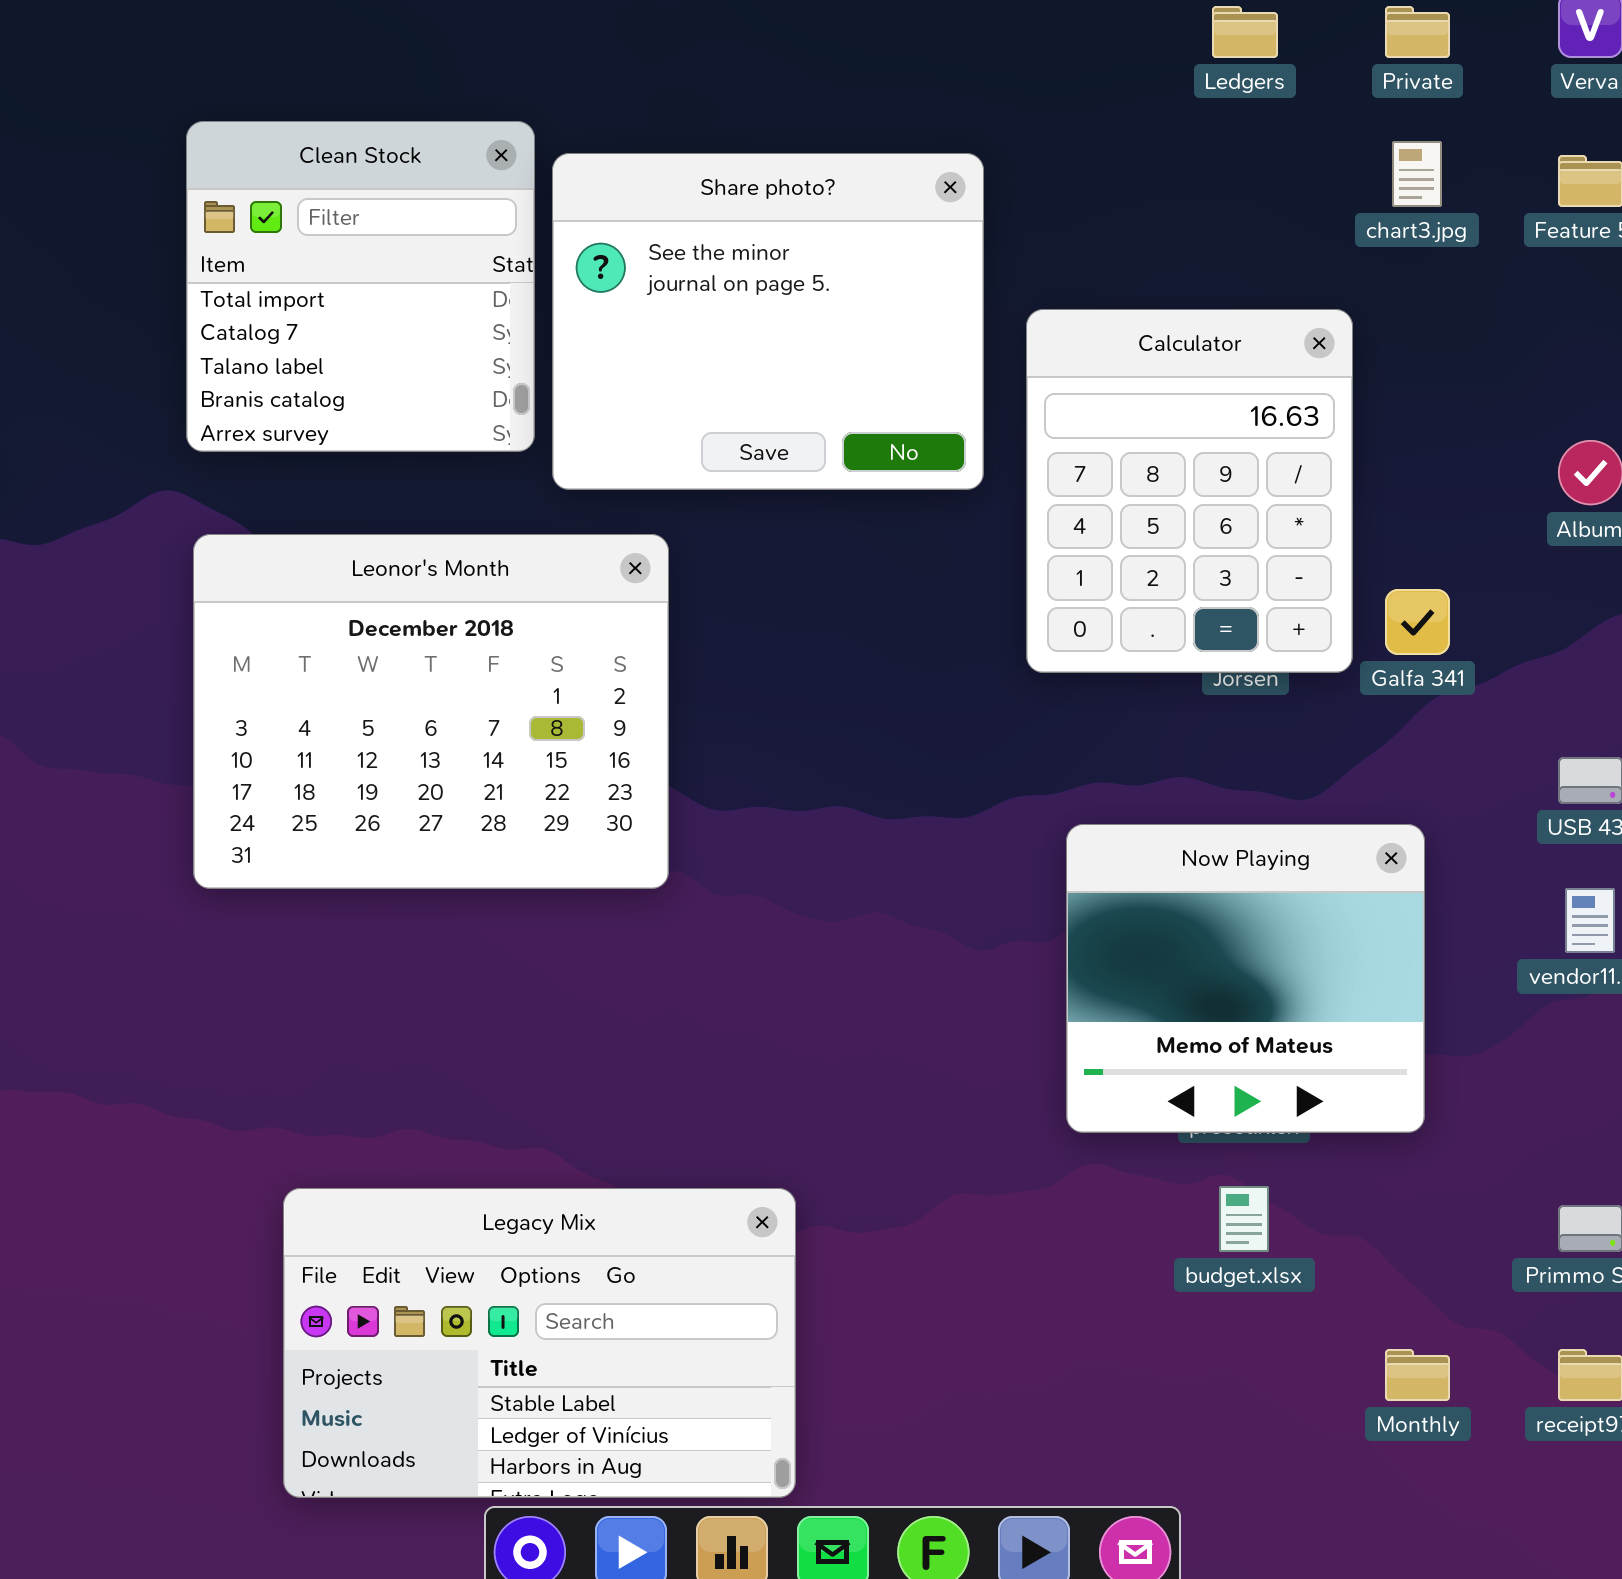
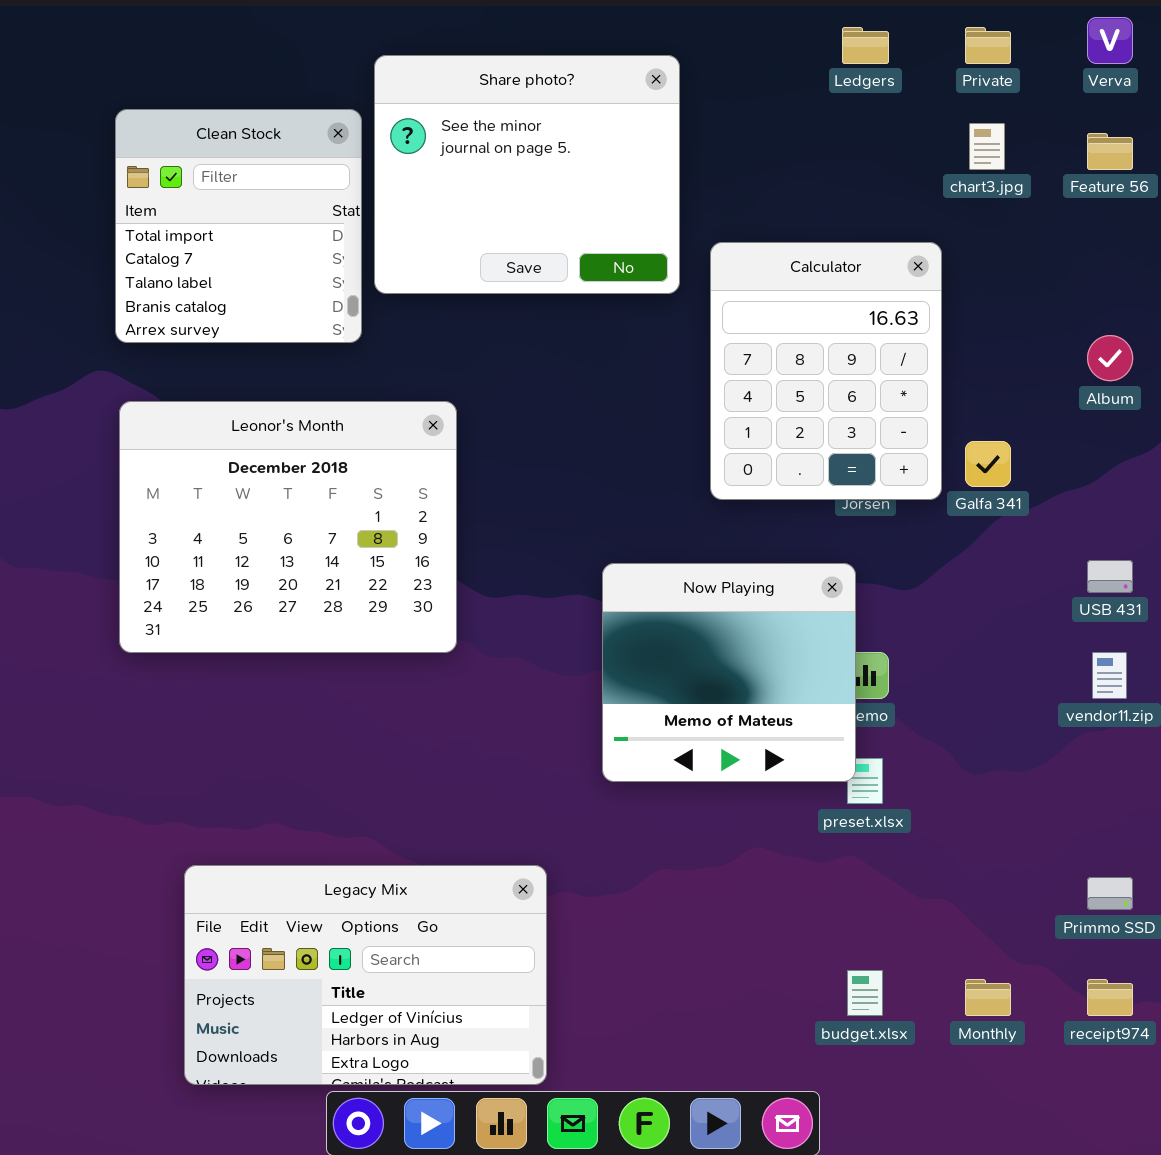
Share photo?: [552,153,984,490] -> [374,55,680,294], moved
Now Playing: [1066,824,1425,1133] -> [602,563,856,782], moved
budget.xlsx: [1219,1186,1269,1252] -> [847,970,883,1016], moved
Legacy Mix: [283,1188,796,1498] -> [184,865,547,1085], scrolled down 1 row

